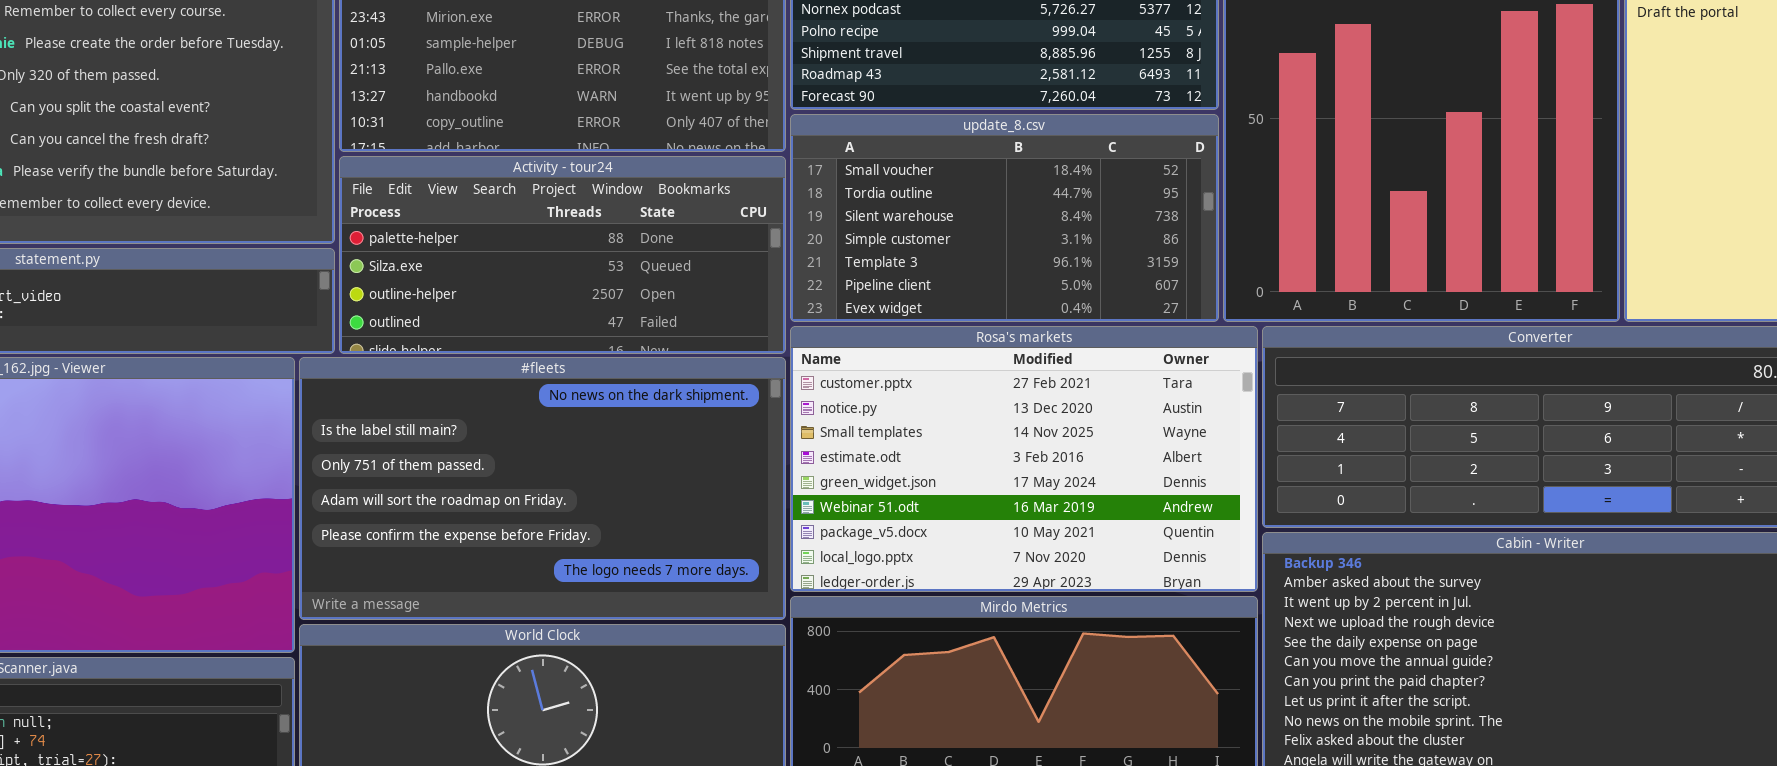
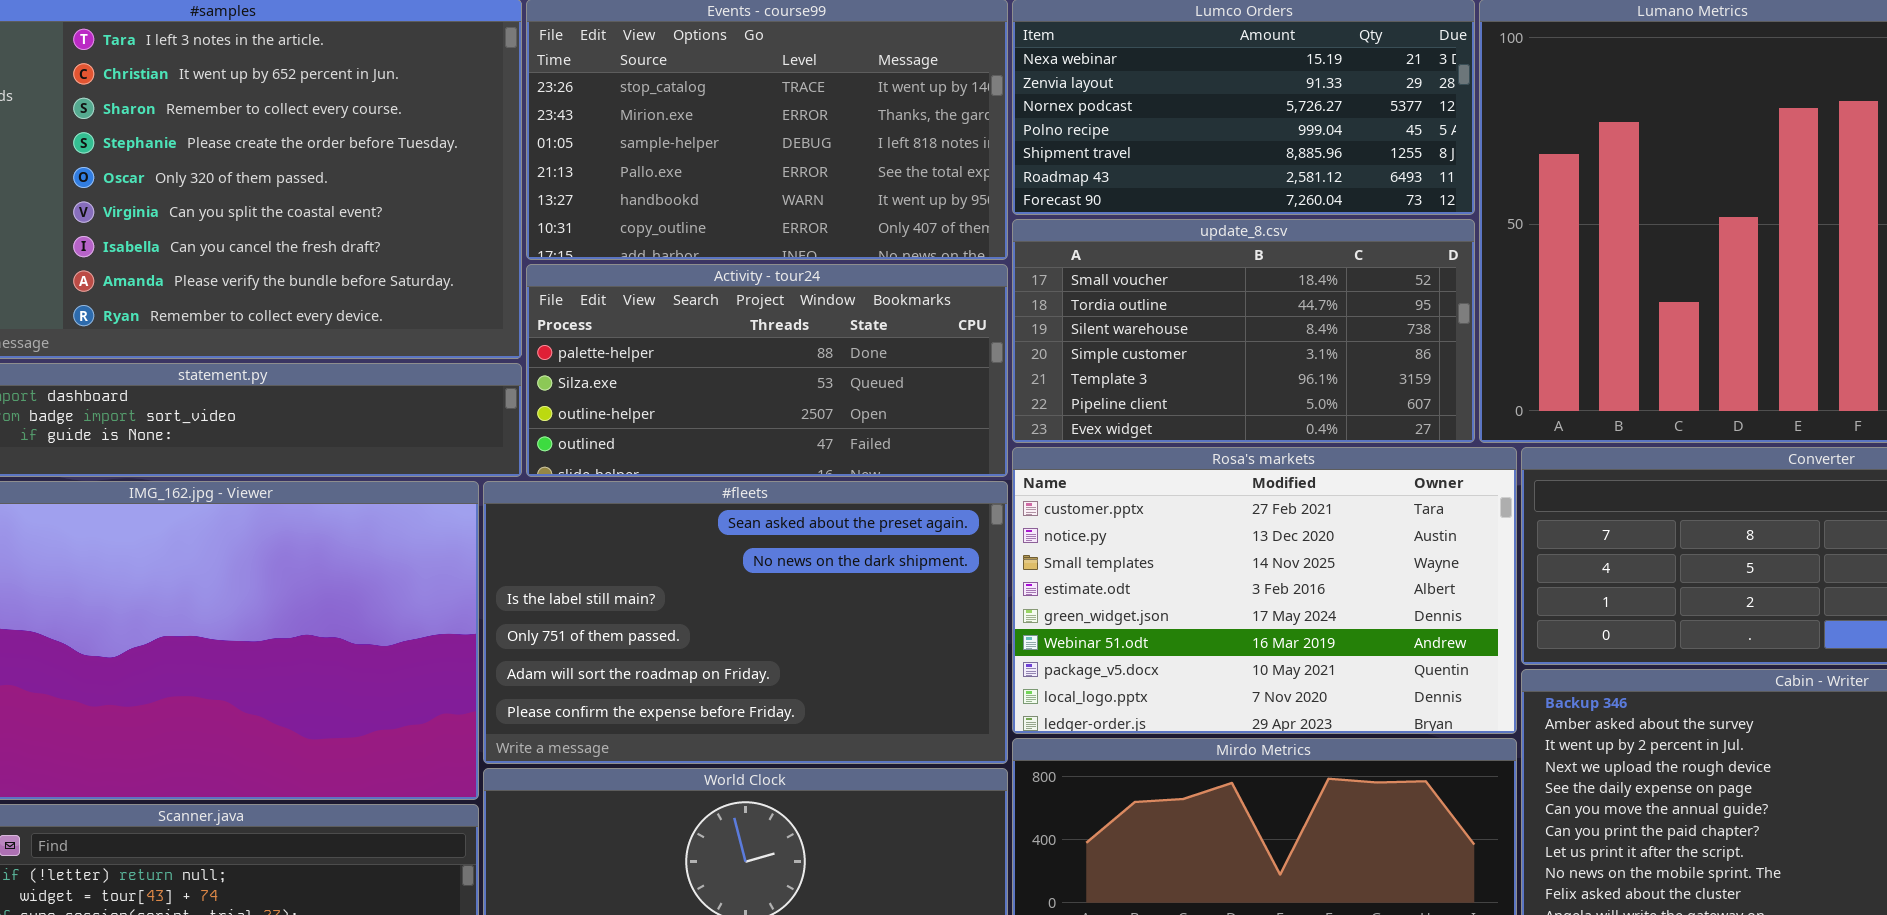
#fleets: [299,357,786,620] -> [483,481,1008,764], scrolled up 1 row

